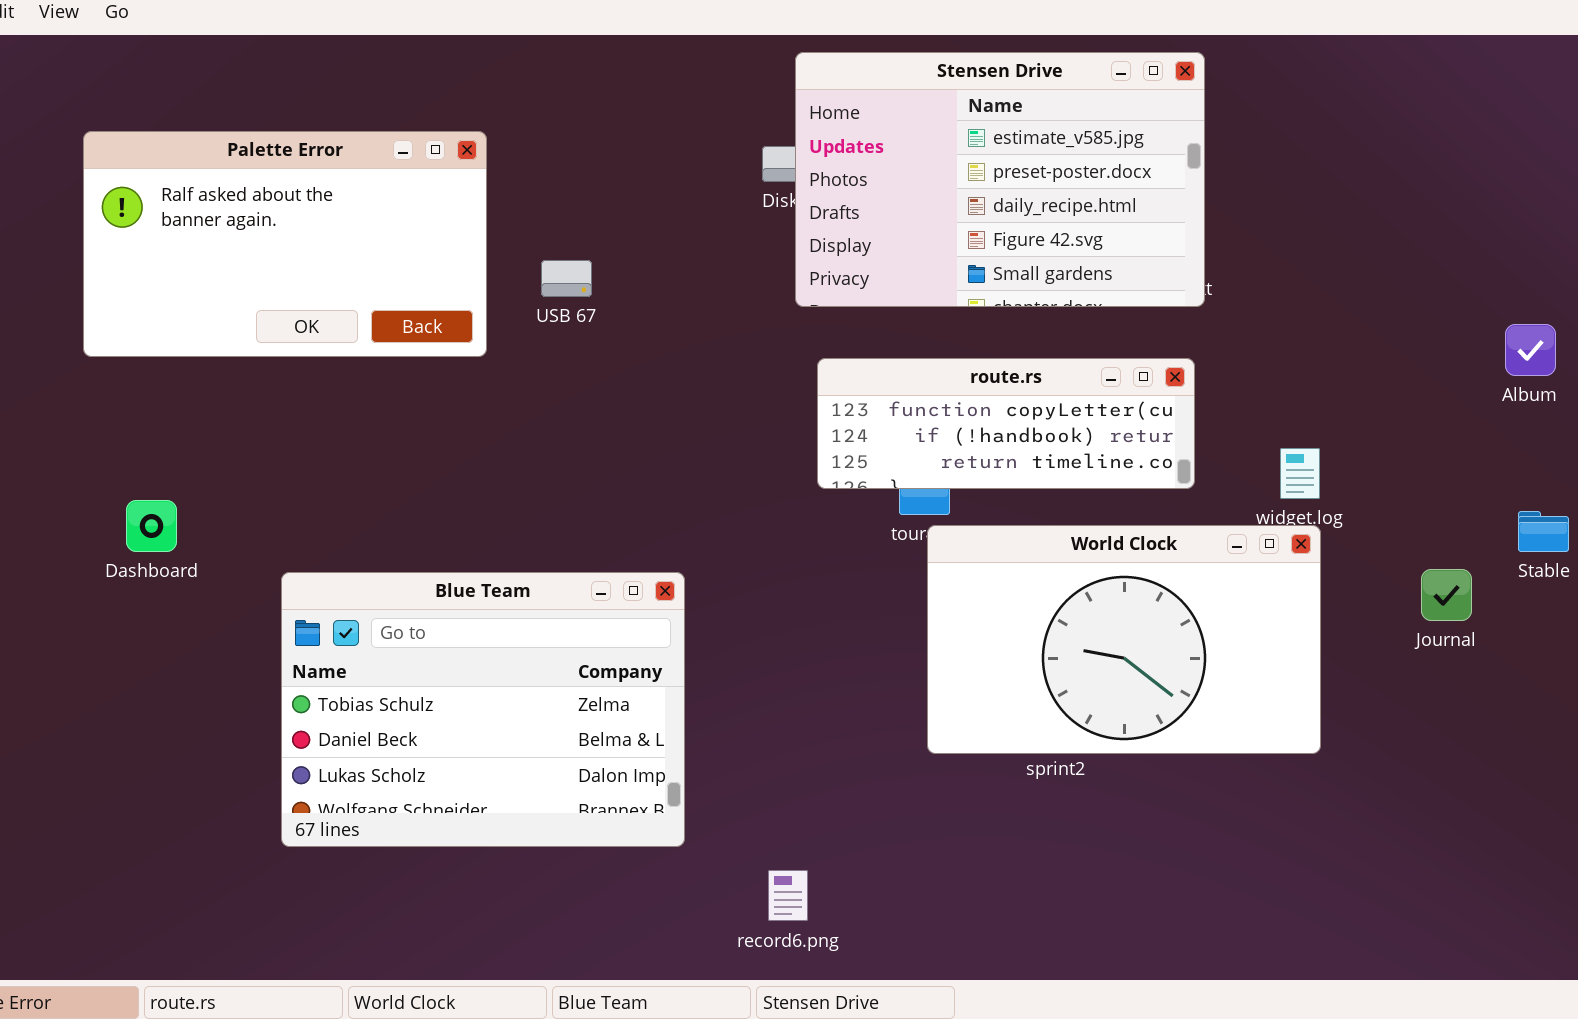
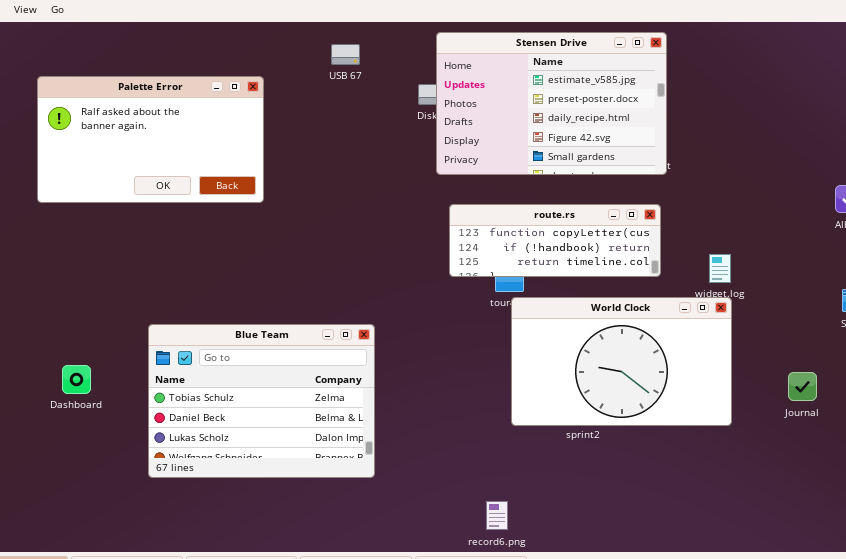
USB 67: [541,260,592,297] -> [331,44,360,65], moved
Dashboard: [126,500,177,552] -> [62,365,91,394], moved
Journal: [1421,569,1472,621] -> [788,372,817,401], moved
record6.png: [768,870,808,921] -> [486,501,508,530], moved

